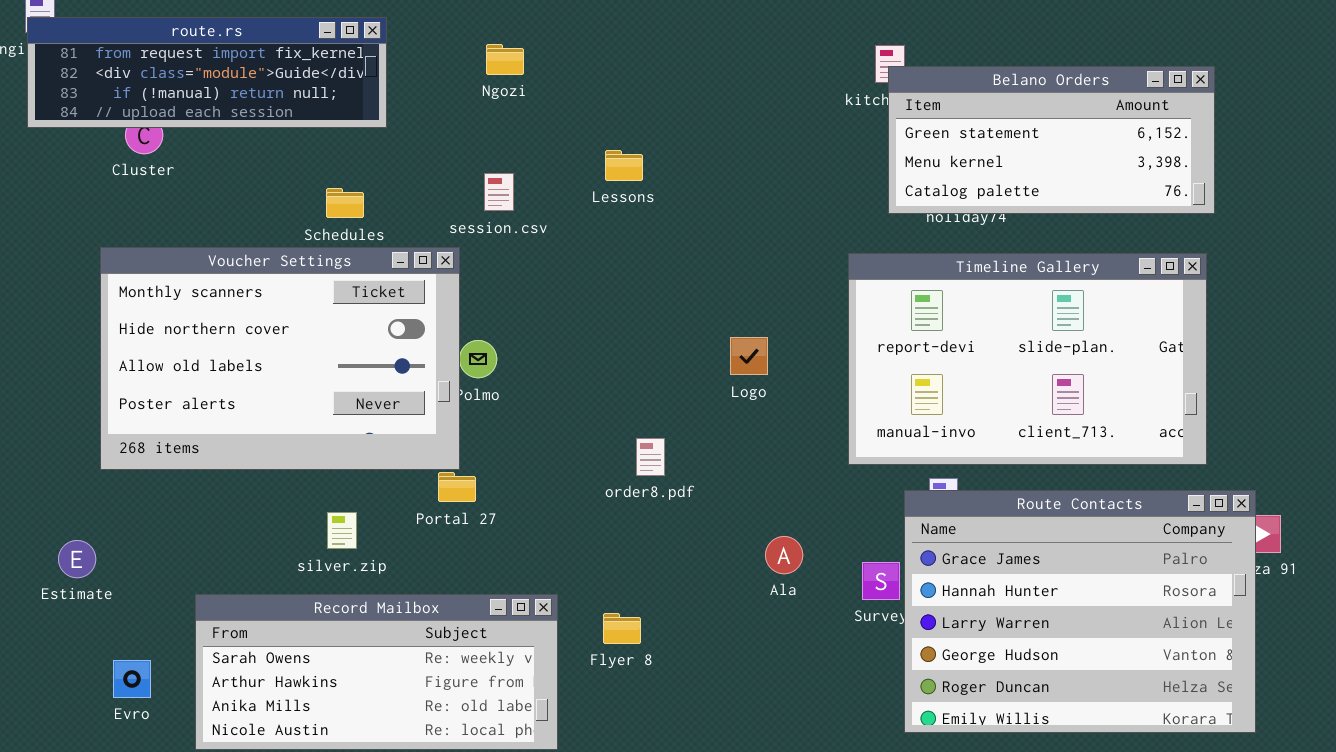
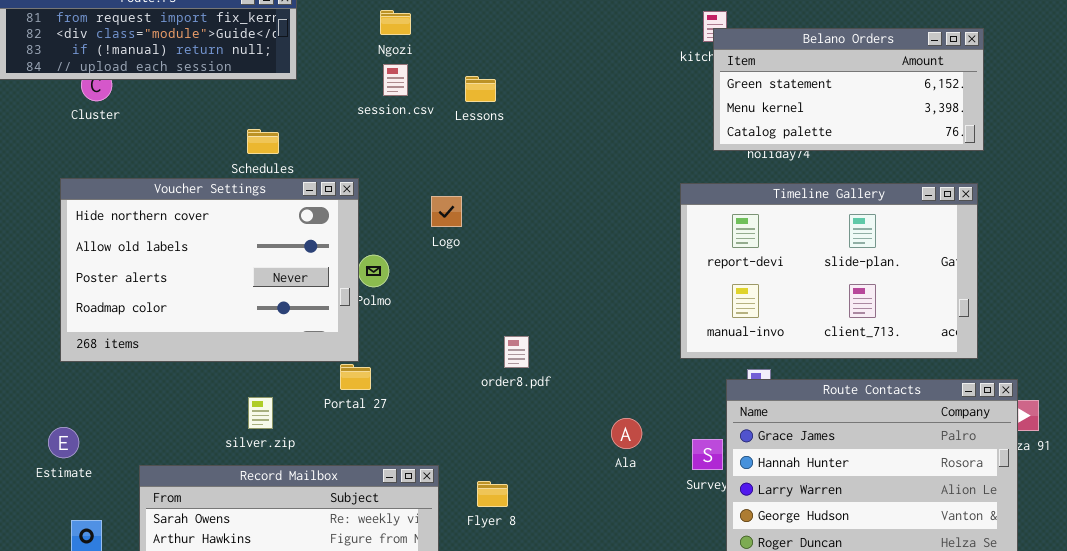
Lessons: [605,150,643,181] -> [465,76,496,102], moved
session.csv: [484,173,514,211] -> [383,64,408,96], moved
Voucher Settings: [100,247,460,470] -> [60,178,359,362], scrolled down 1 row
Logo: [730,337,768,375] -> [431,196,462,227], moved
Estimate: [58,540,96,578] -> [48,427,79,458], moved

